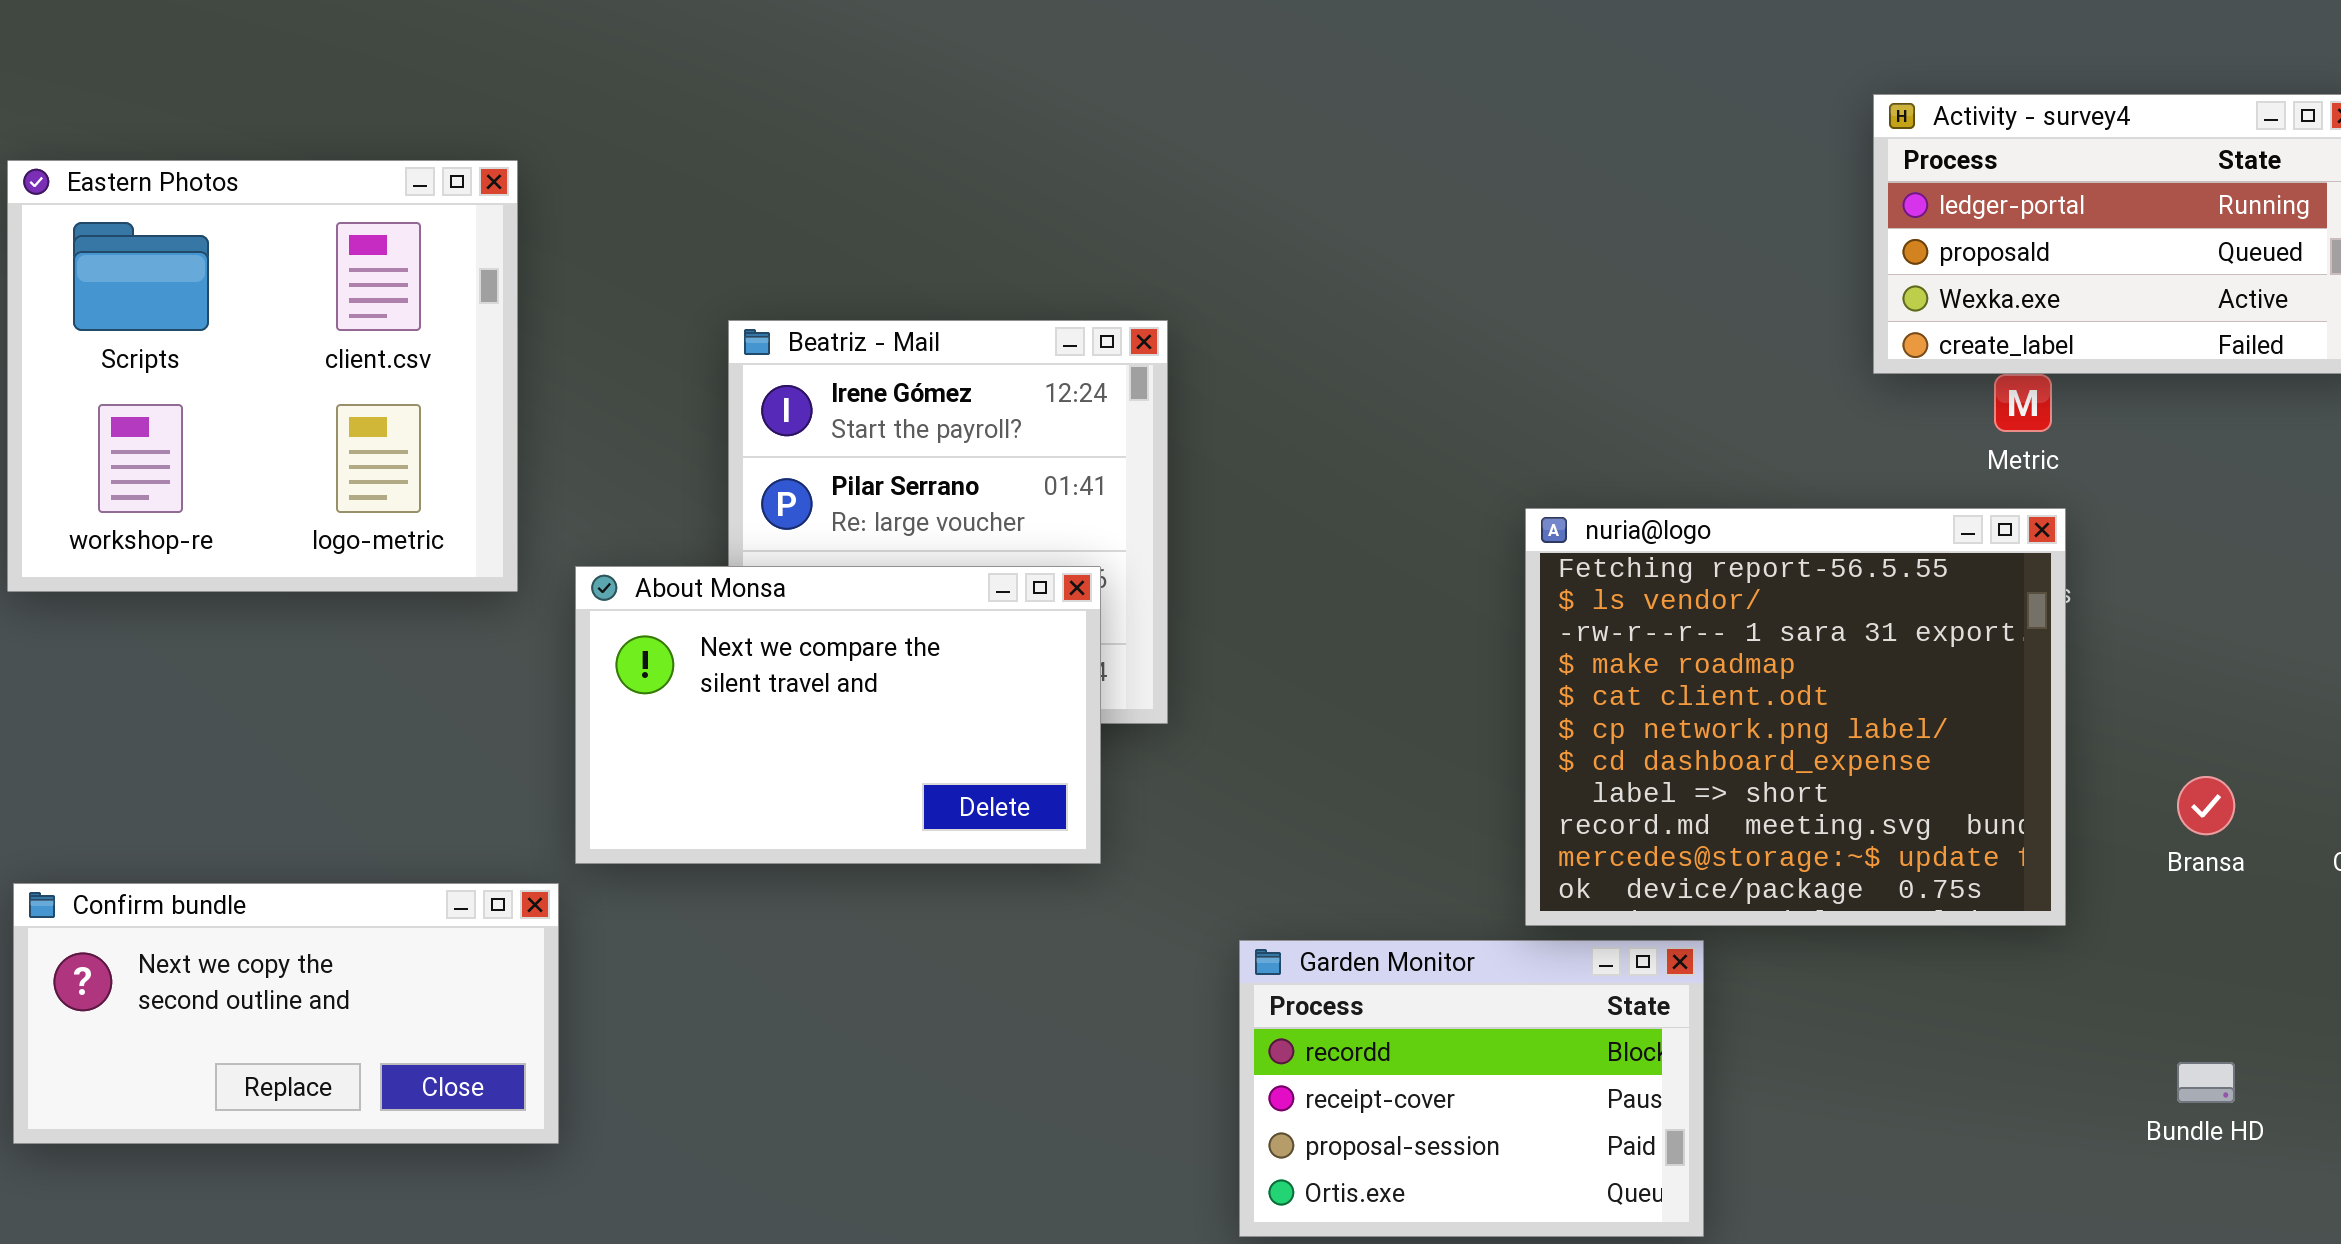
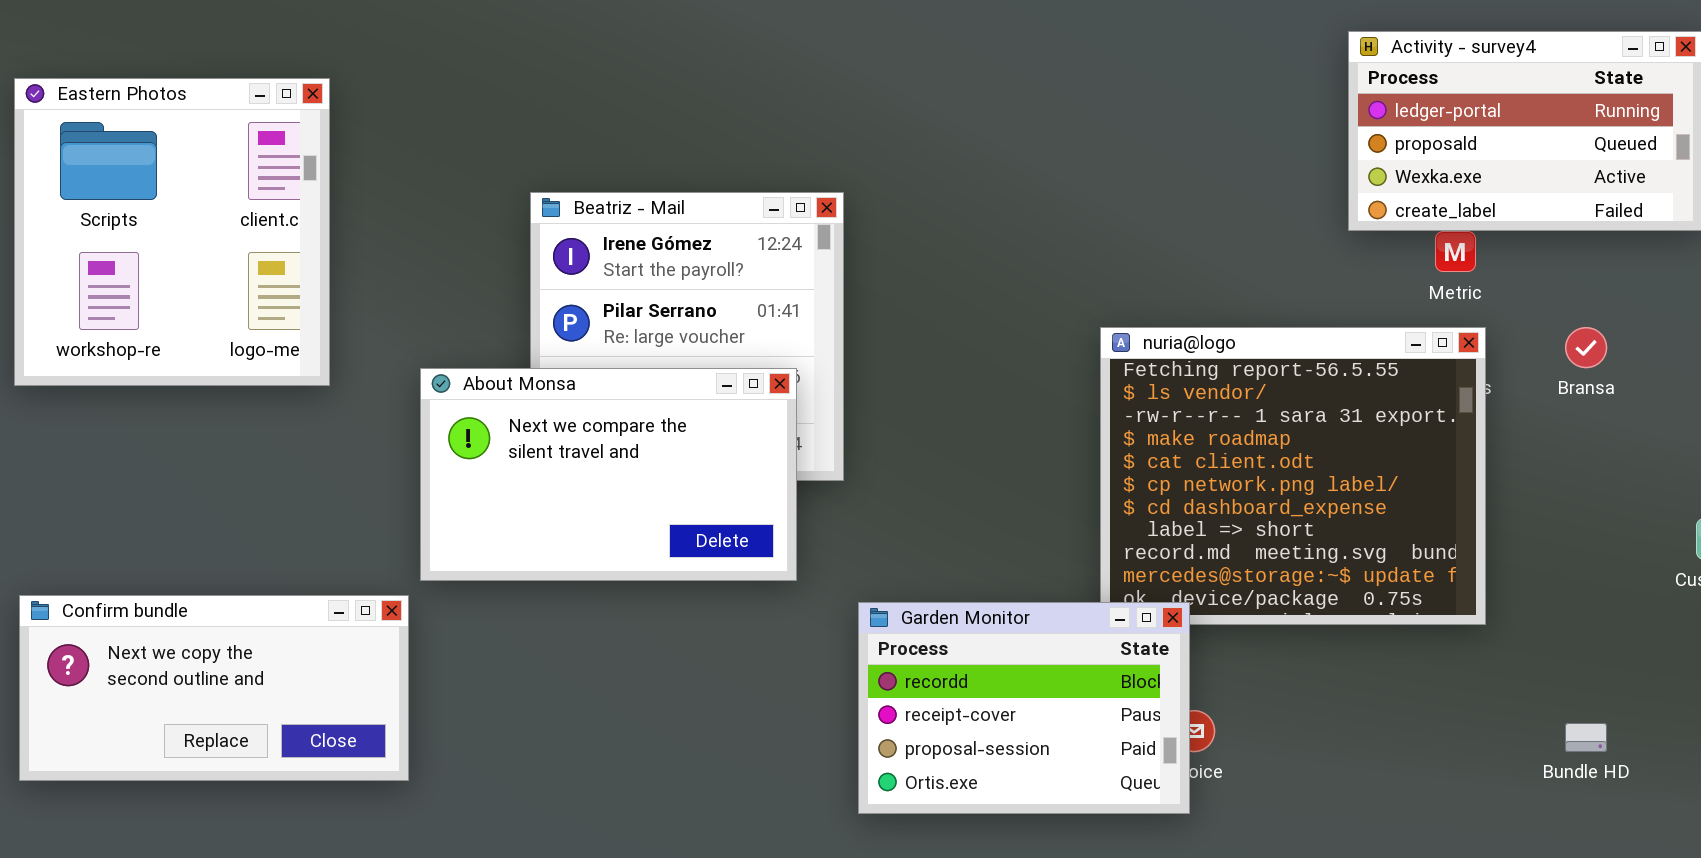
Eastern Photos: [7,160,518,592] -> [14,78,330,386], resized
Bransa: [2177,776,2235,835] -> [1565,327,1607,368], moved
Garden Monitor: [1239,940,1704,1237] -> [858,602,1190,814], moved

